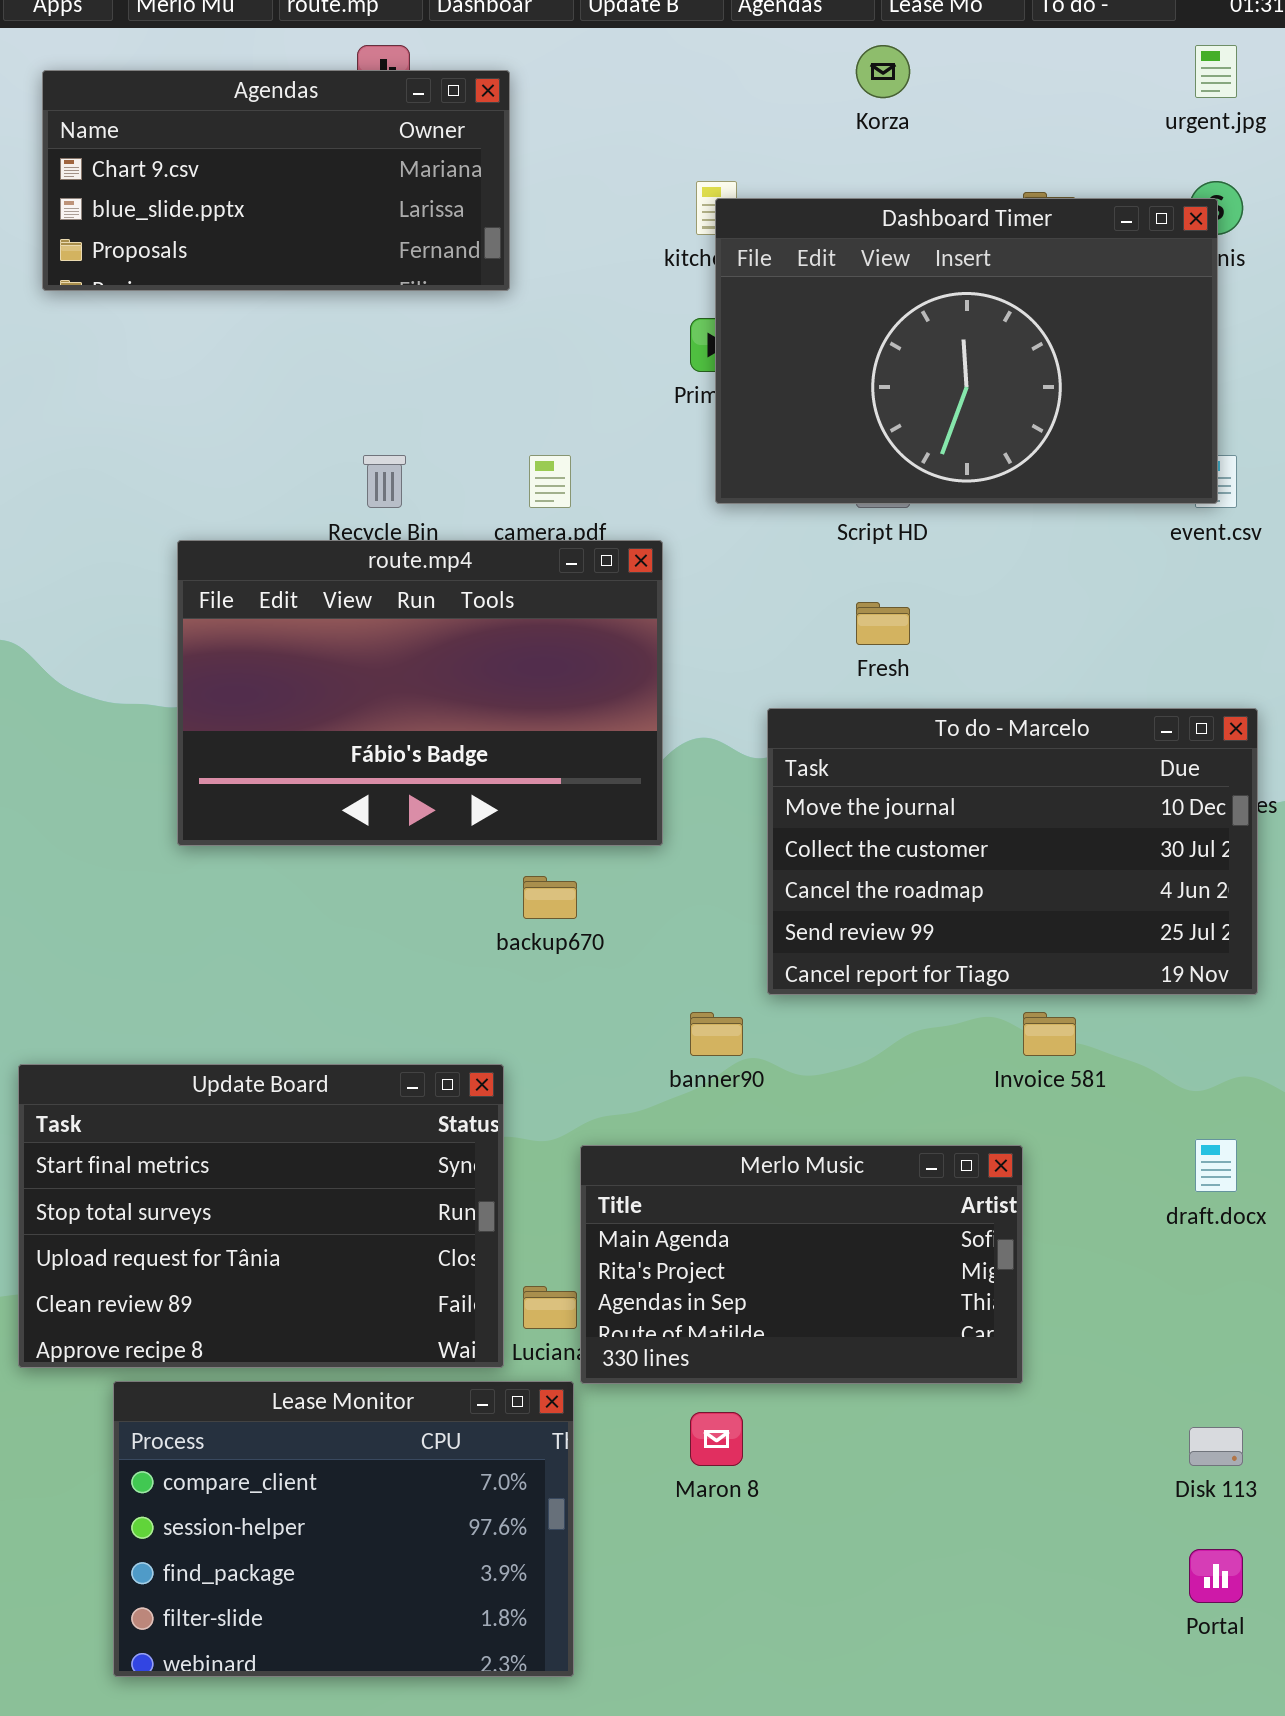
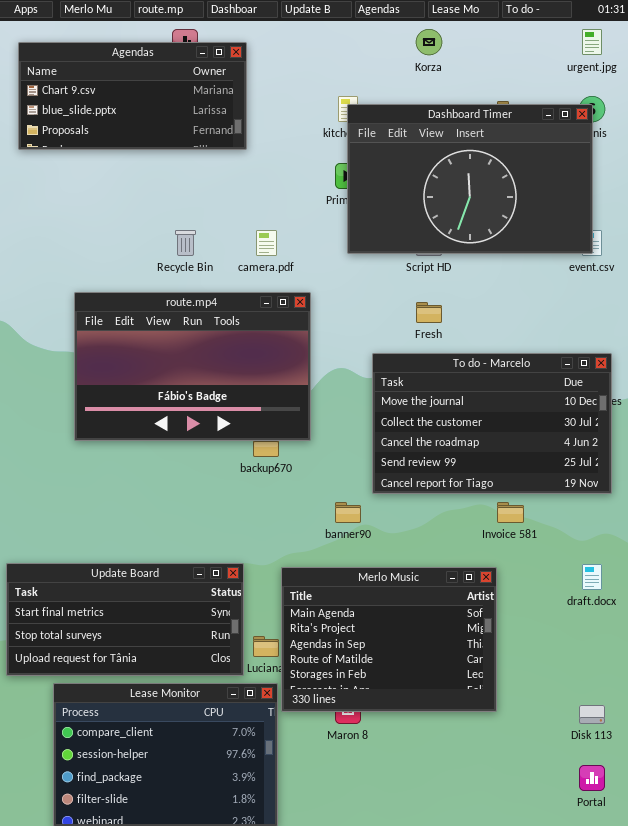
route.mp4: [177,540,663,846] -> [74,292,311,441], moved
Update Board: [18,1064,504,1368] -> [6,563,244,676], resized
Merlo Music: [580,1145,1023,1384] -> [281,567,497,712], resized

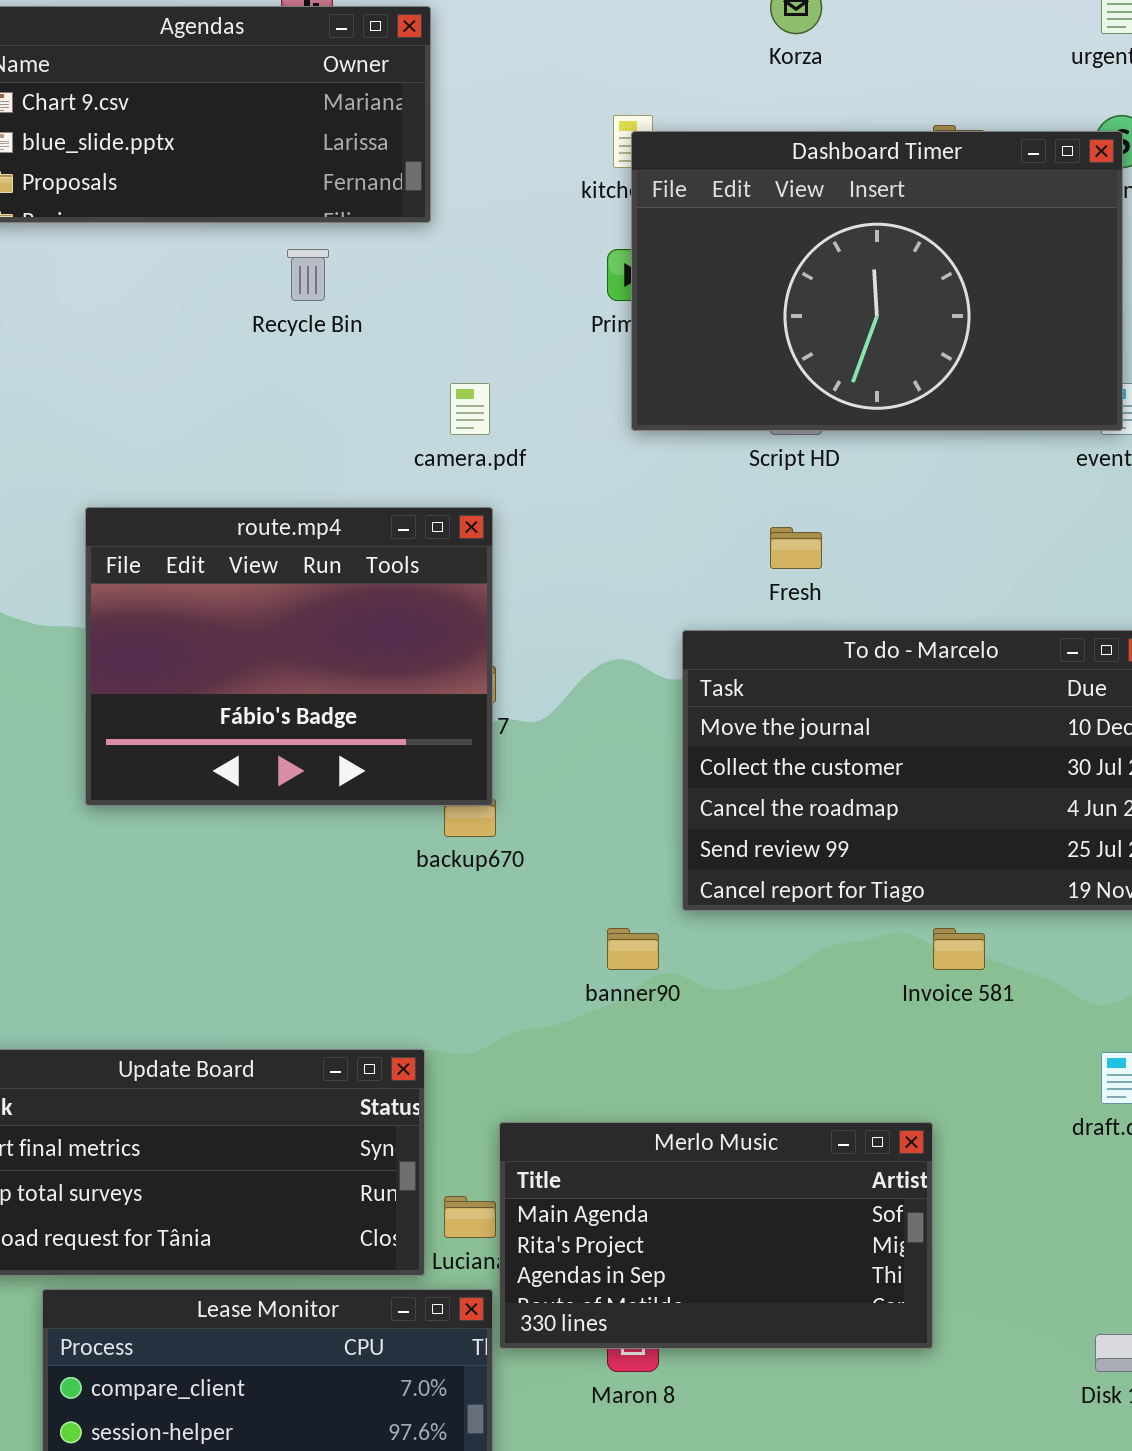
Recycle Bin: [175,230,196,256] -> [287,249,329,301], moved
route.mp4: [74,292,311,441] -> [85,507,493,806], resized
Merlo Music: [281,567,497,712] -> [499,1122,933,1349], resized

